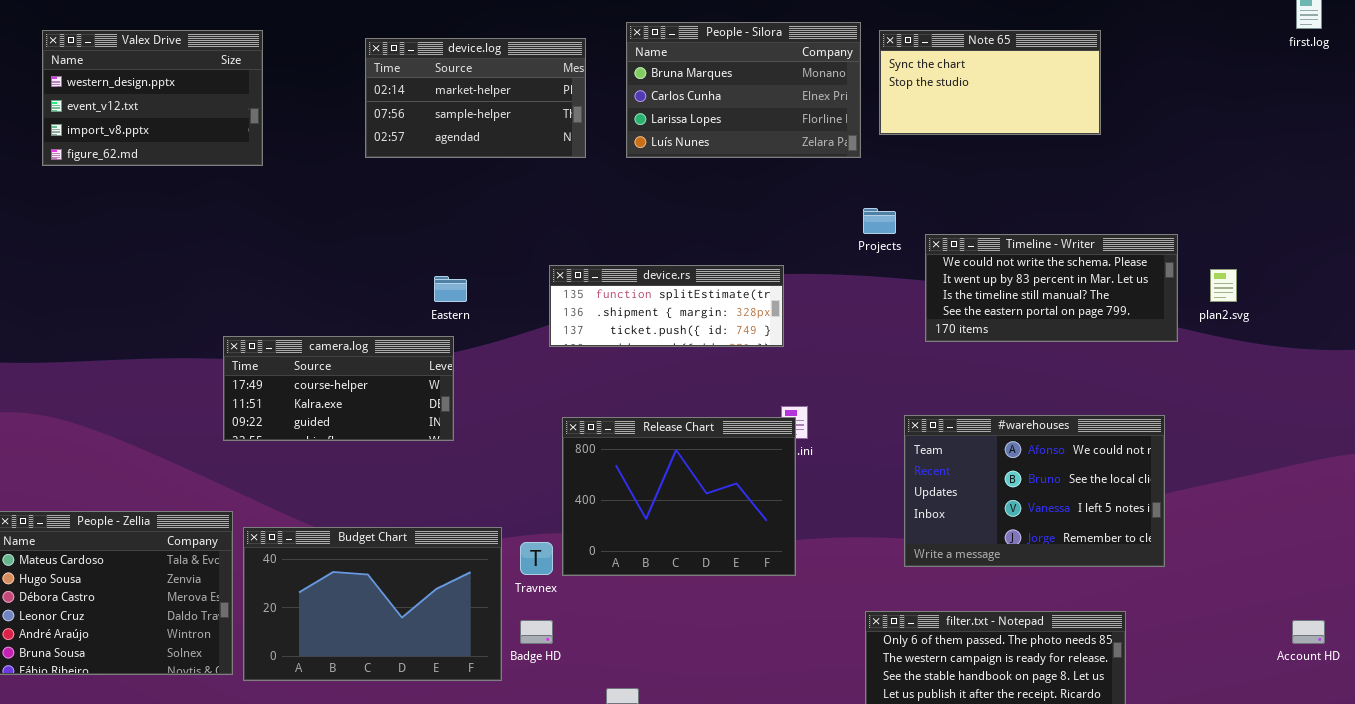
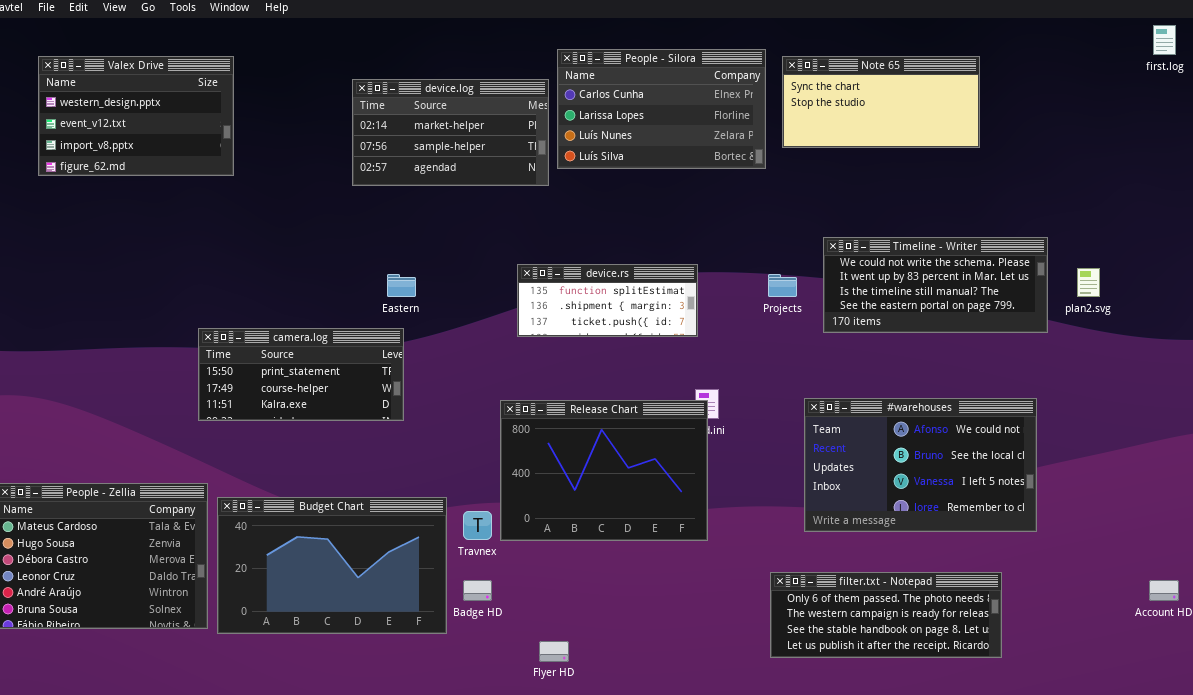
People - Silora: [626,22,861,158] -> [557,49,766,169], scrolled down 1 row
device.log: [365,38,586,158] -> [352,79,549,186], moved
Projects: [863,208,896,234] -> [768,274,797,297], moved
device.rs: [549,265,784,347] -> [517,264,698,337], resized
camera.log: [223,336,454,441] -> [198,328,404,421], scrolled up 1 row

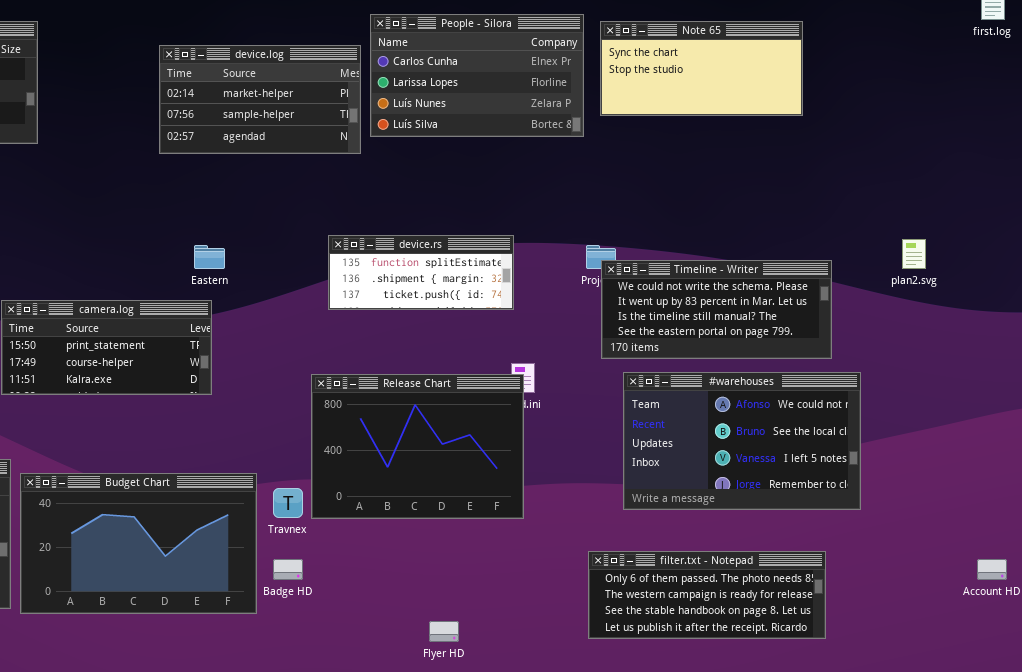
Timeline - Writer: [823,237,1048,333] -> [601,260,832,359], moved
Flyer HD: [539,641,569,662] -> [429,621,459,642], moved

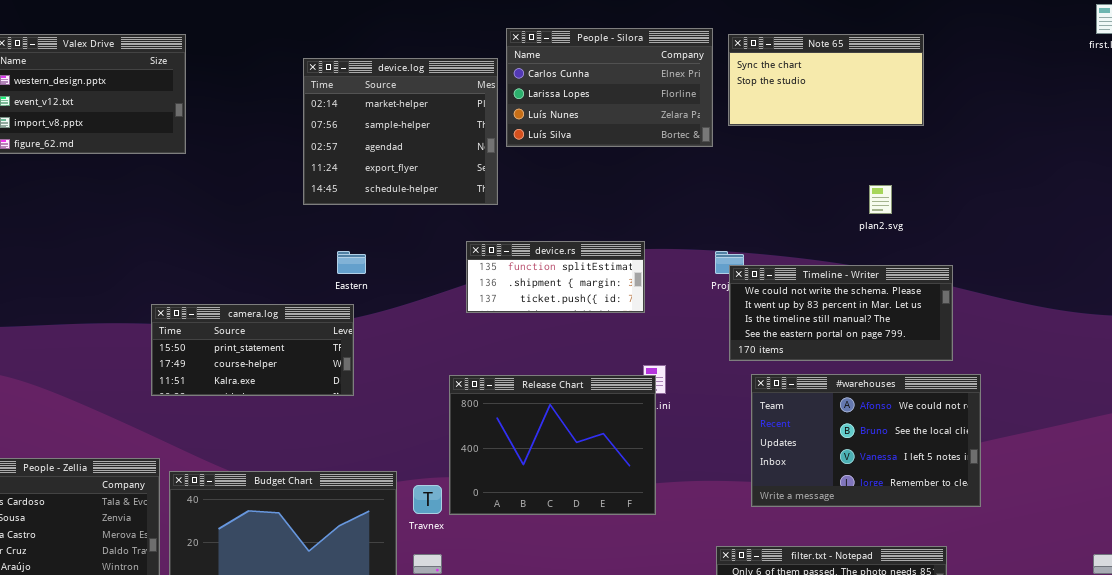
device.log: [159,45,361,154] -> [303,58,498,205], resized
plan2.svg: [902,239,926,269] -> [869,185,892,214], moved

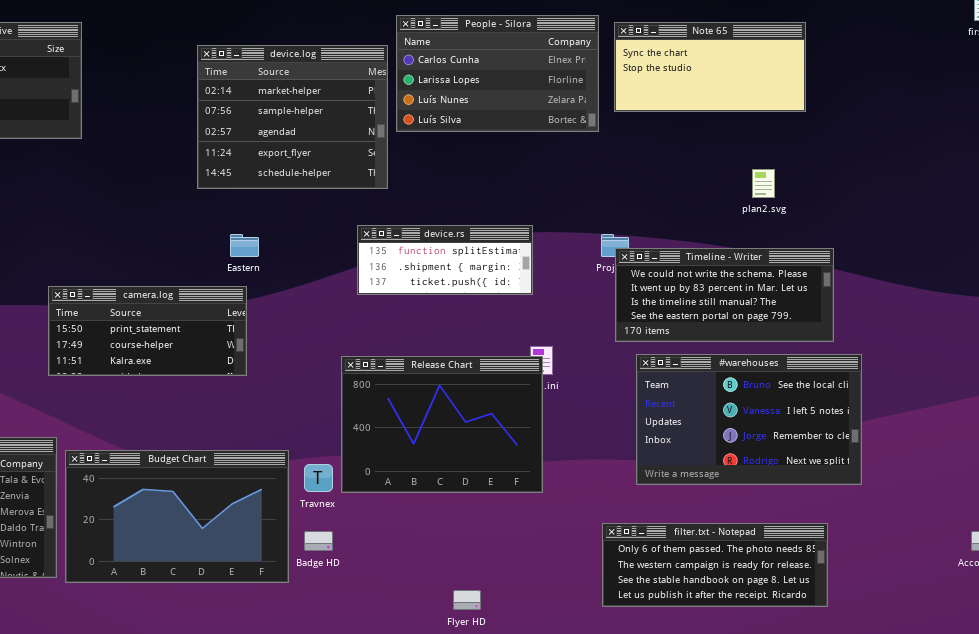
#warehouses: [751,374,981,507] -> [636,354,862,485], scrolled down 1 row

